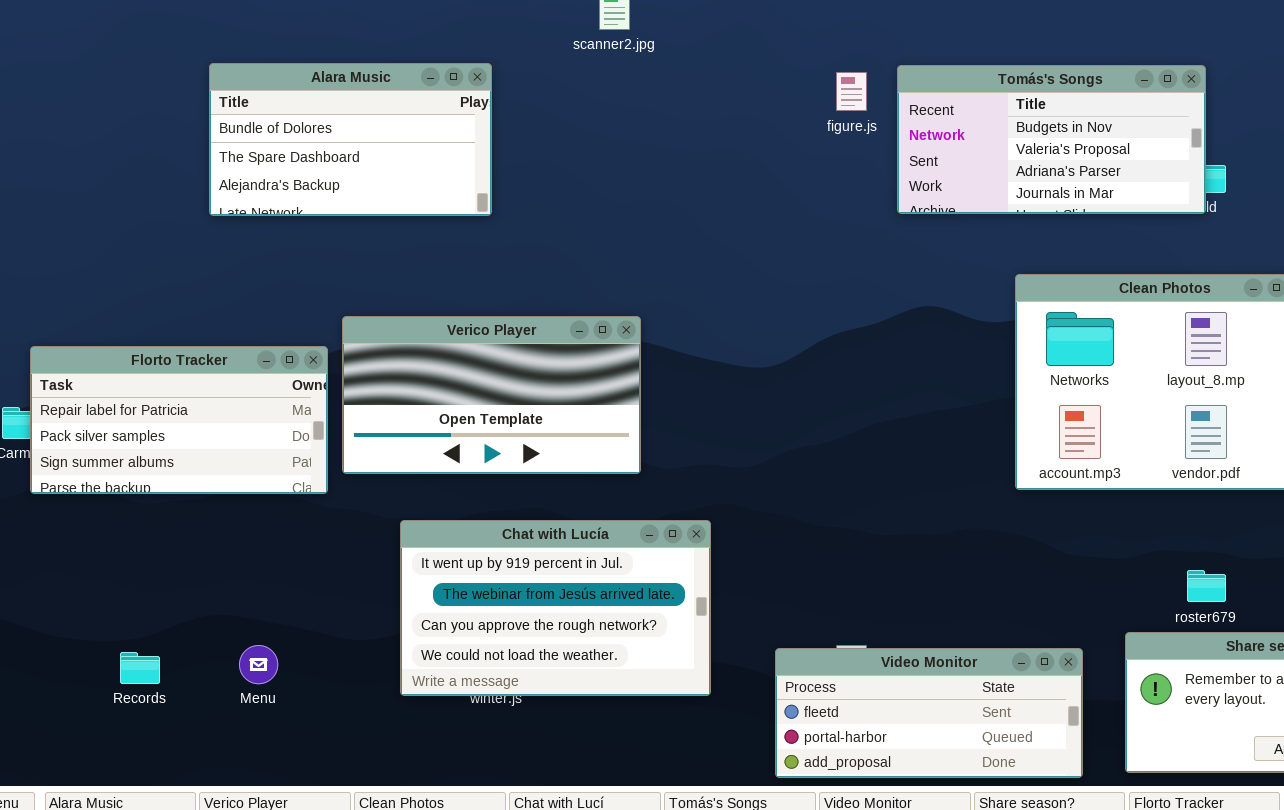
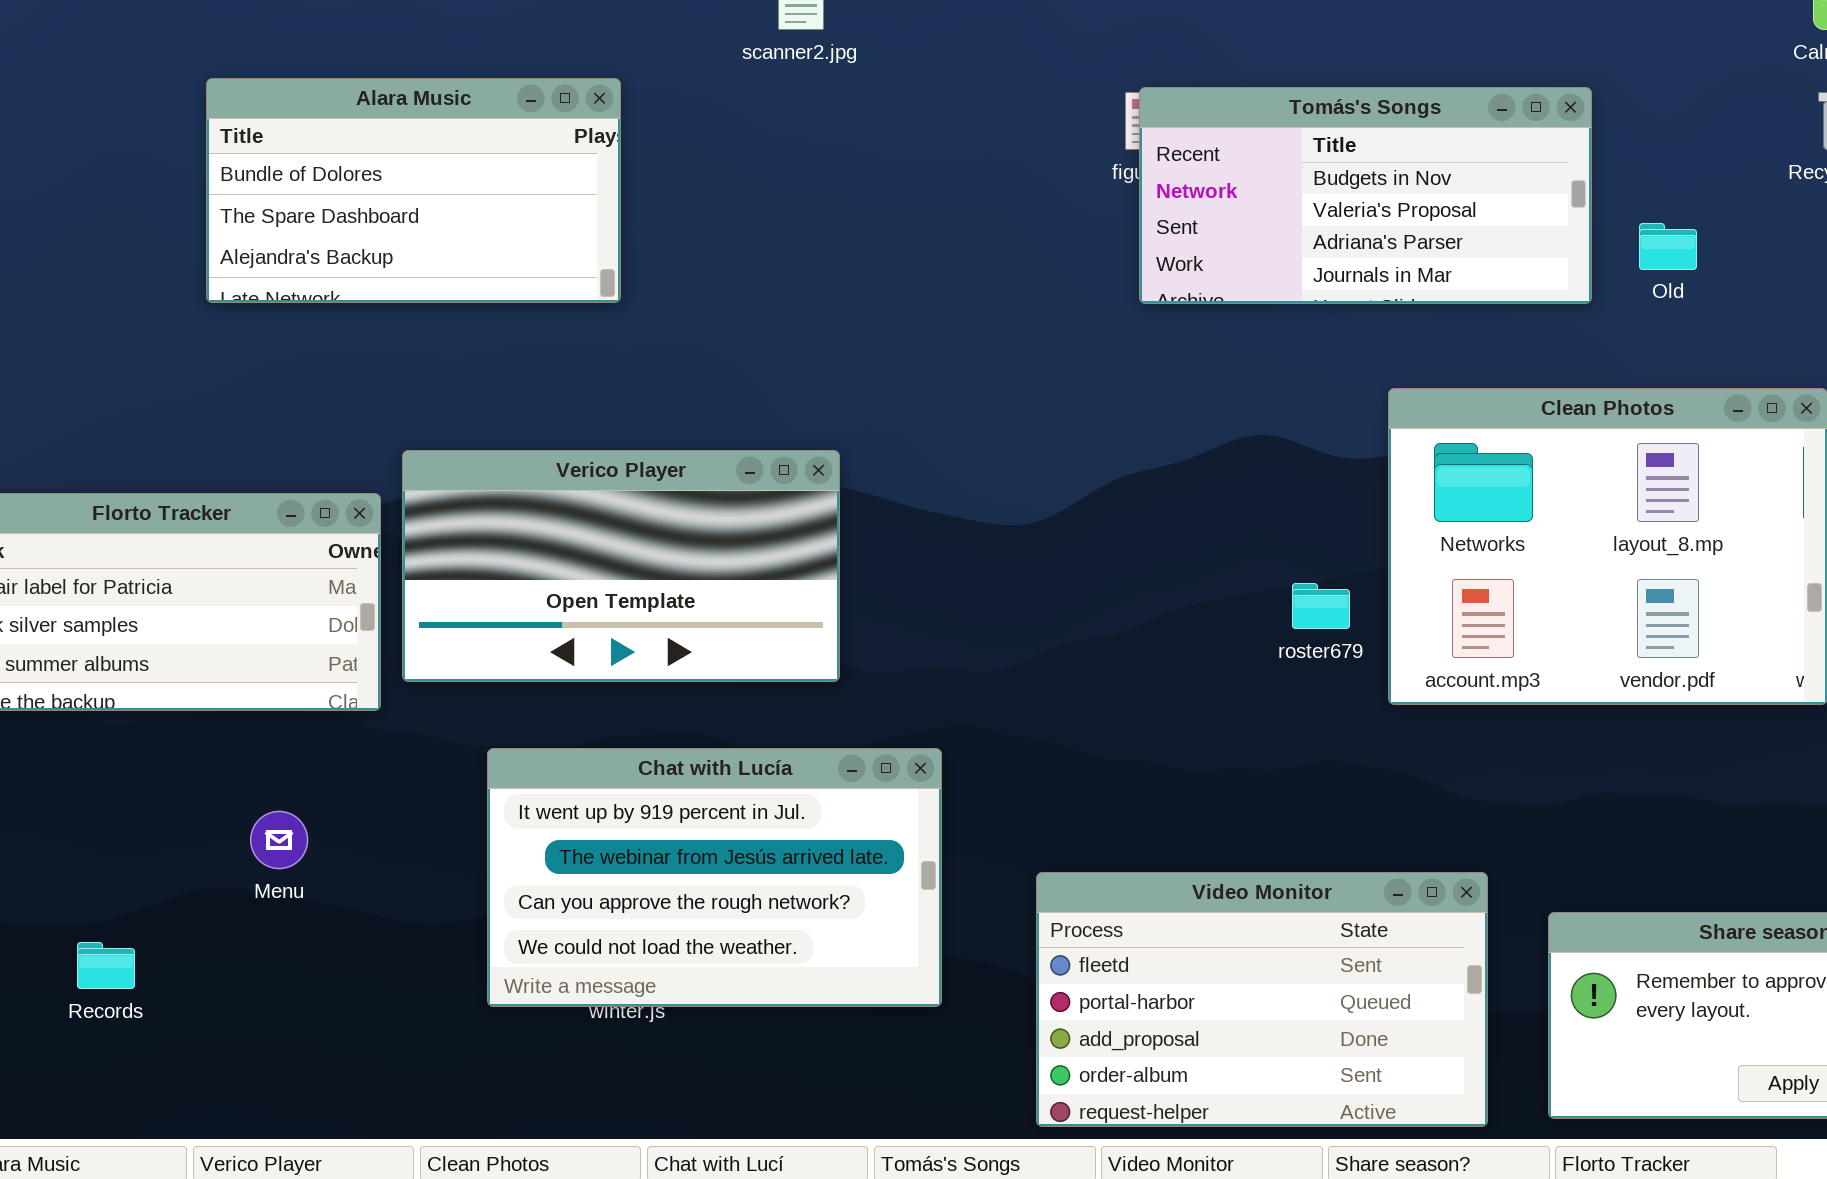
Tomás's Songs: [897,65,1206,214] -> [1139,87,1592,304], moved
roster679: [1187,570,1226,602] -> [1292,583,1350,629], moved
Menu: [239,645,278,684] -> [250,811,308,869], moved
Video Monitor: [775,648,1083,778] -> [1036,872,1488,1127], resized

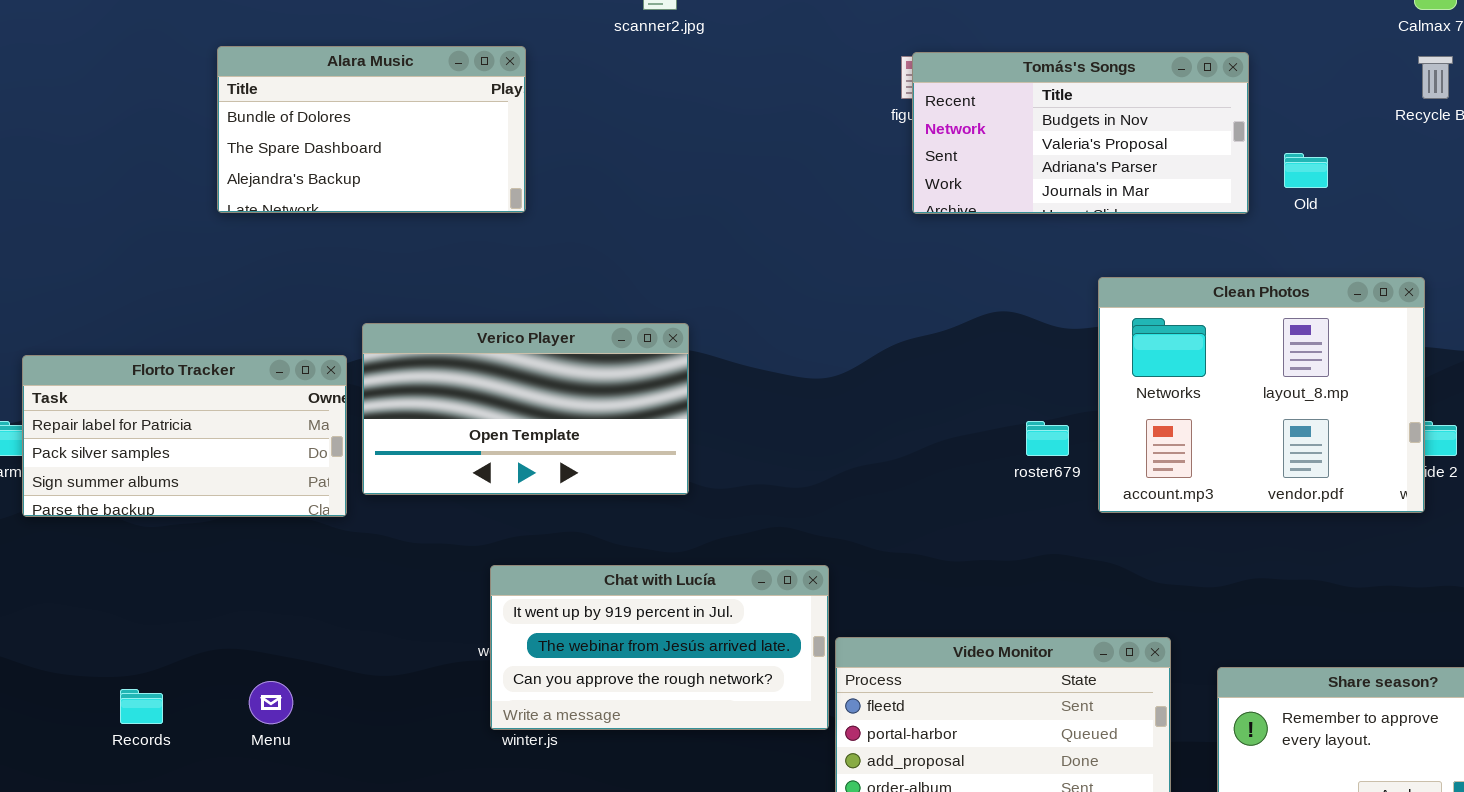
Chat with Lucía: [487,748,942,1007] -> [490,565,829,730], moved, resized
Menu: [250,811,308,869] -> [249,681,293,724], moved

